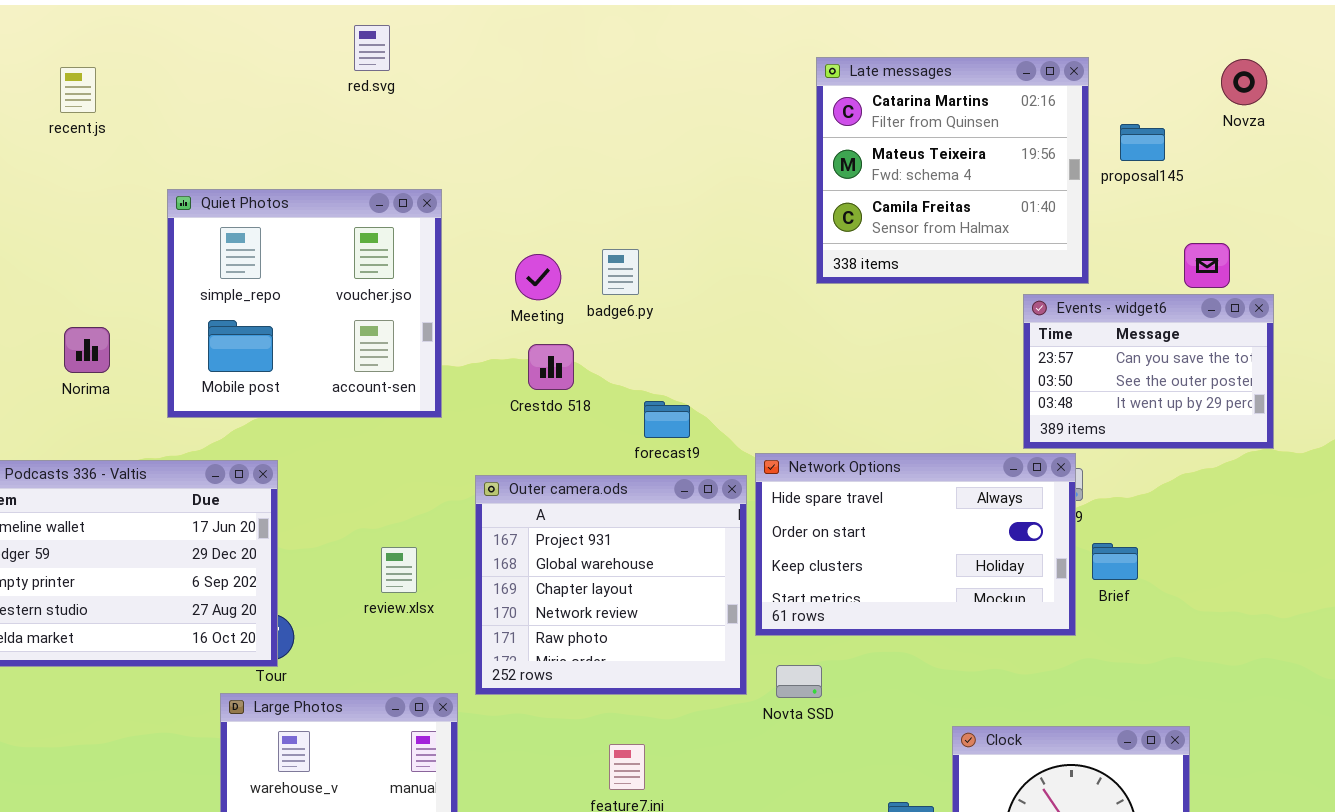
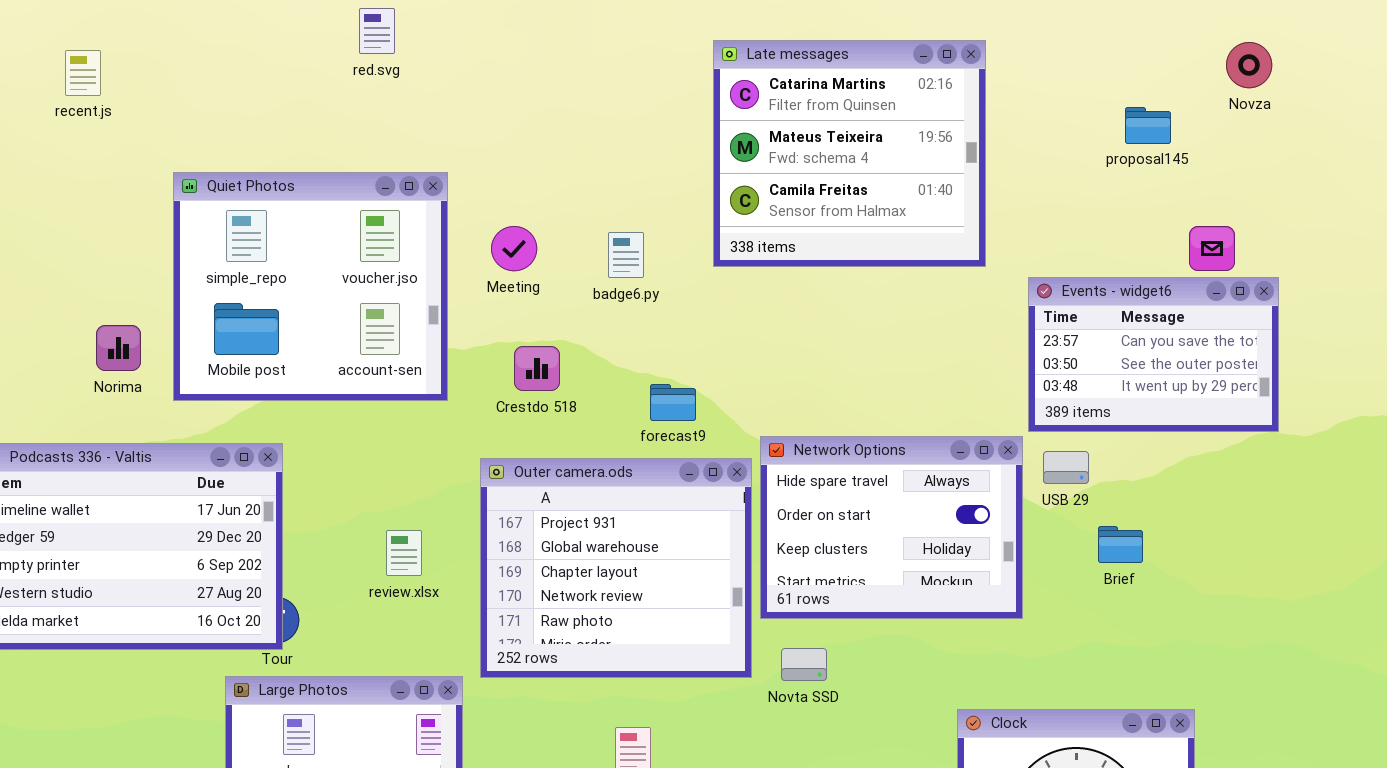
Late messages: [816,57,1089,284] -> [713,40,986,267], moved
Meeting: [515,254,561,300] -> [491,226,537,271], moved
Norima: [64,327,110,373] -> [96,325,141,371], moved
Crestdo 518: [528,344,574,390] -> [514,346,560,391], moved
Network Options: [755,453,1076,636] -> [760,436,1023,619], resized

